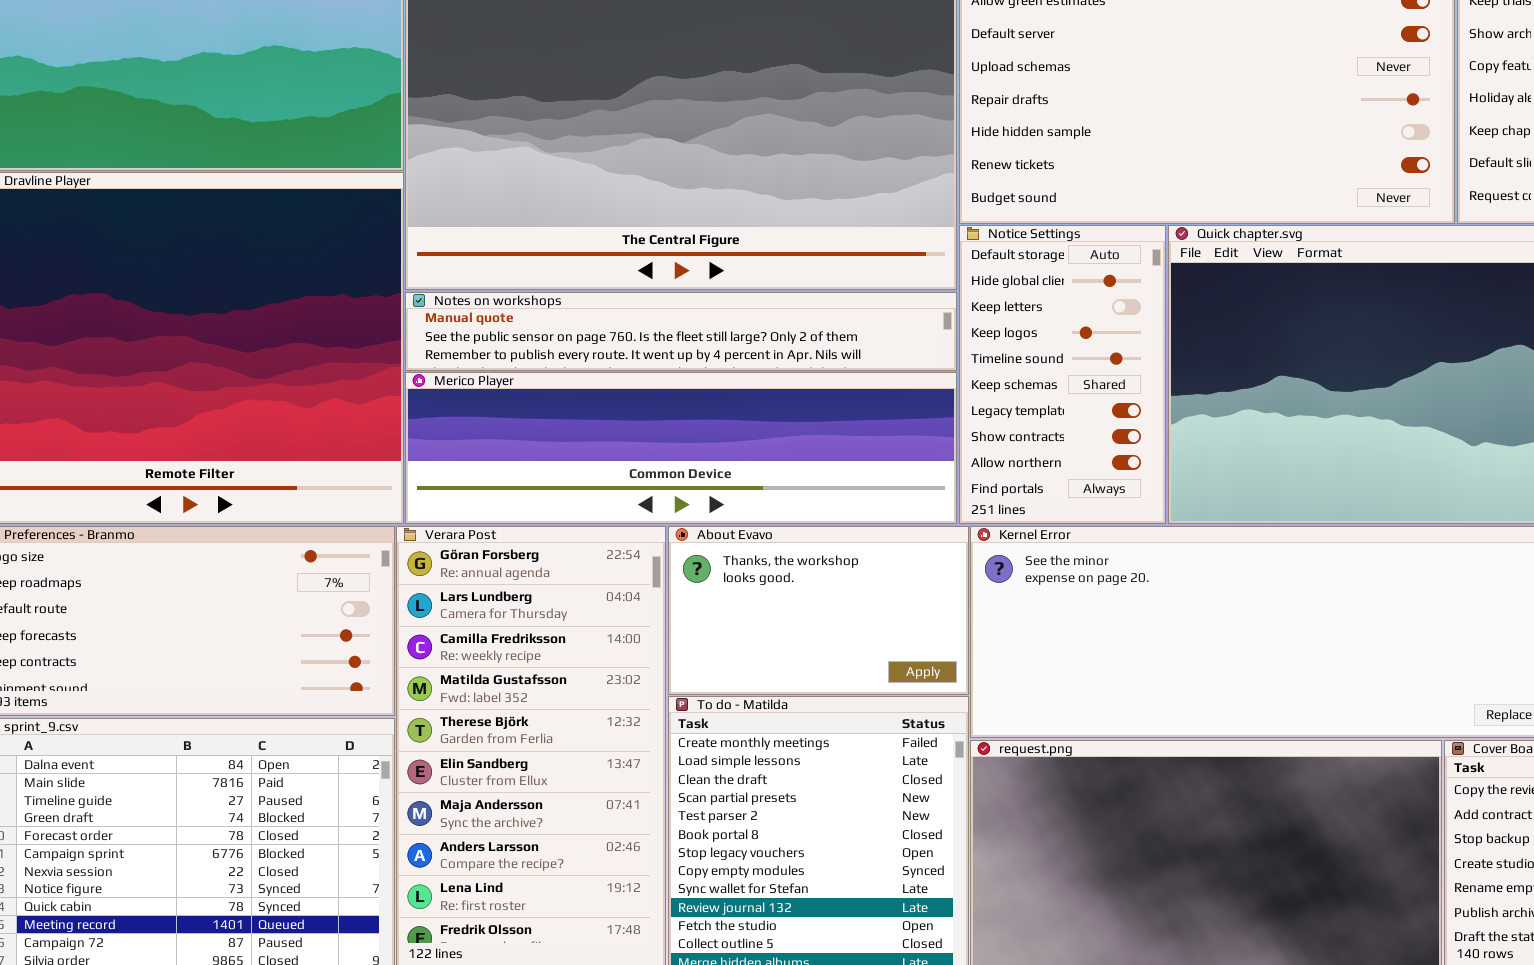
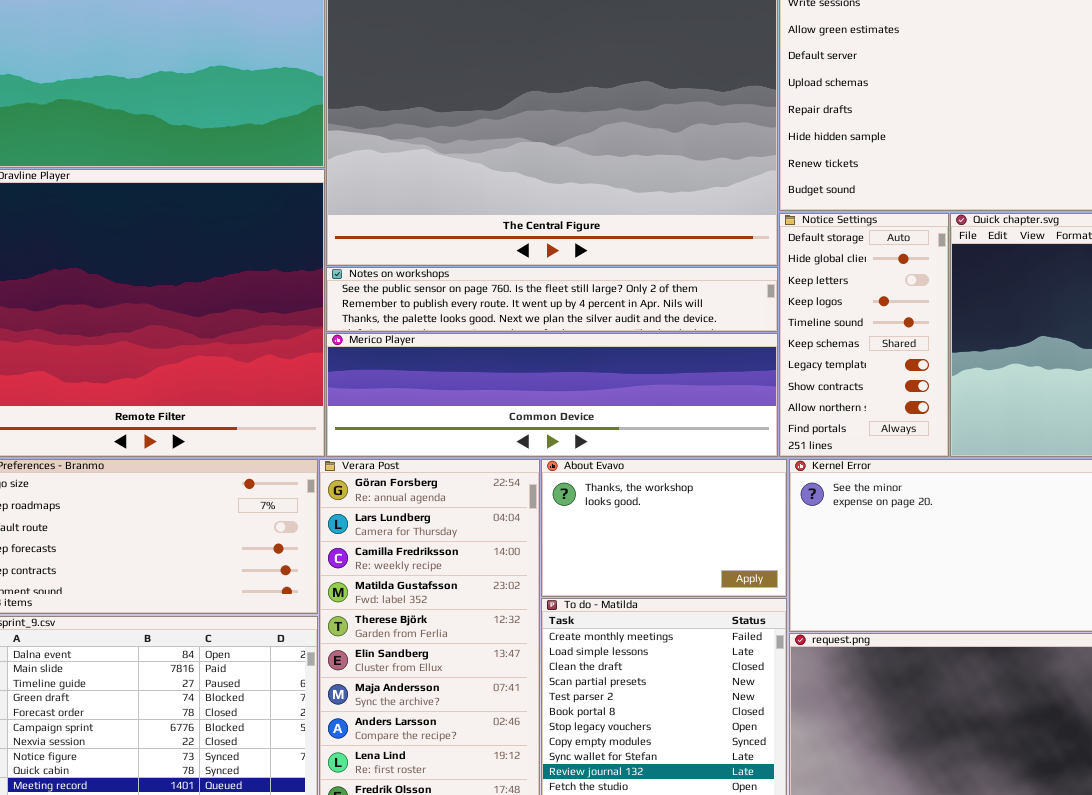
Notes on workshops: [405,292,957,371] -> [326,267,778,332], scrolled down 1 row

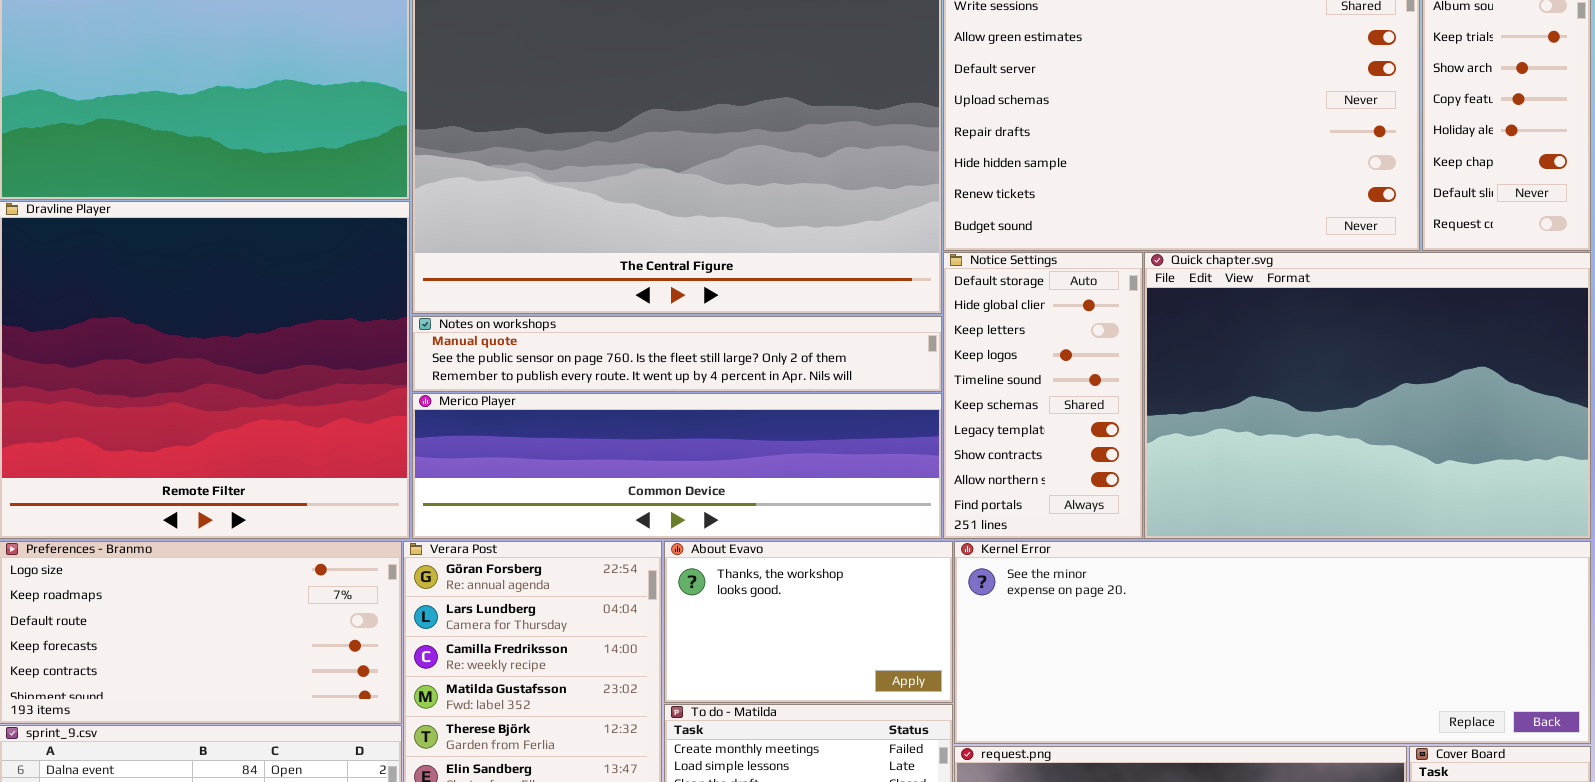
Notes on workshops: [326,267,778,332] -> [412,316,942,392], scrolled up 1 row

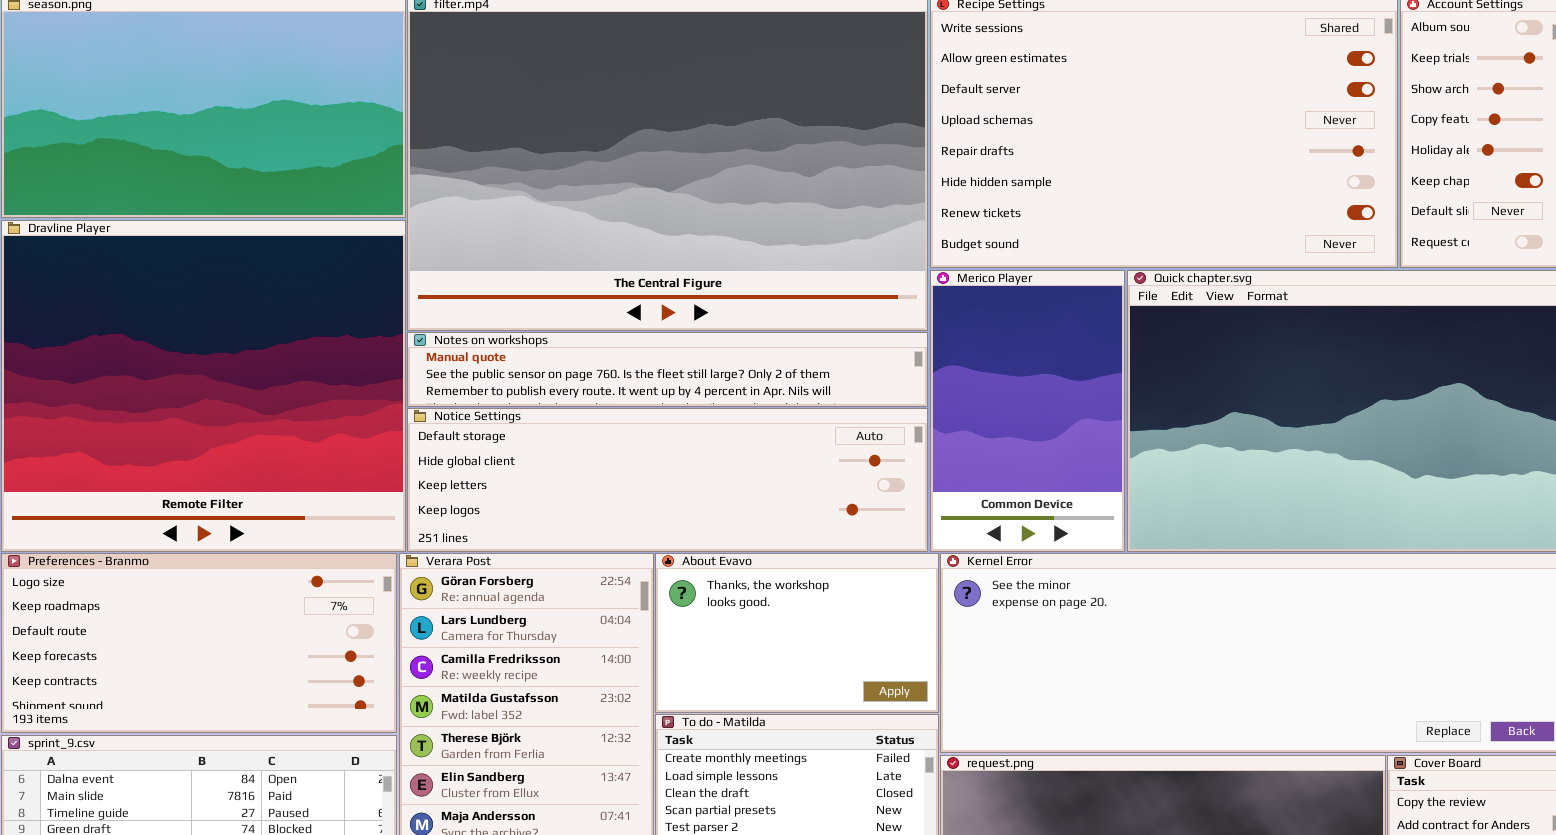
Notice Settings: [943,252,1143,539] -> [407,408,928,552], moved, resized
Merico Player: [412,393,942,539] -> [930,270,1125,552], moved, resized

